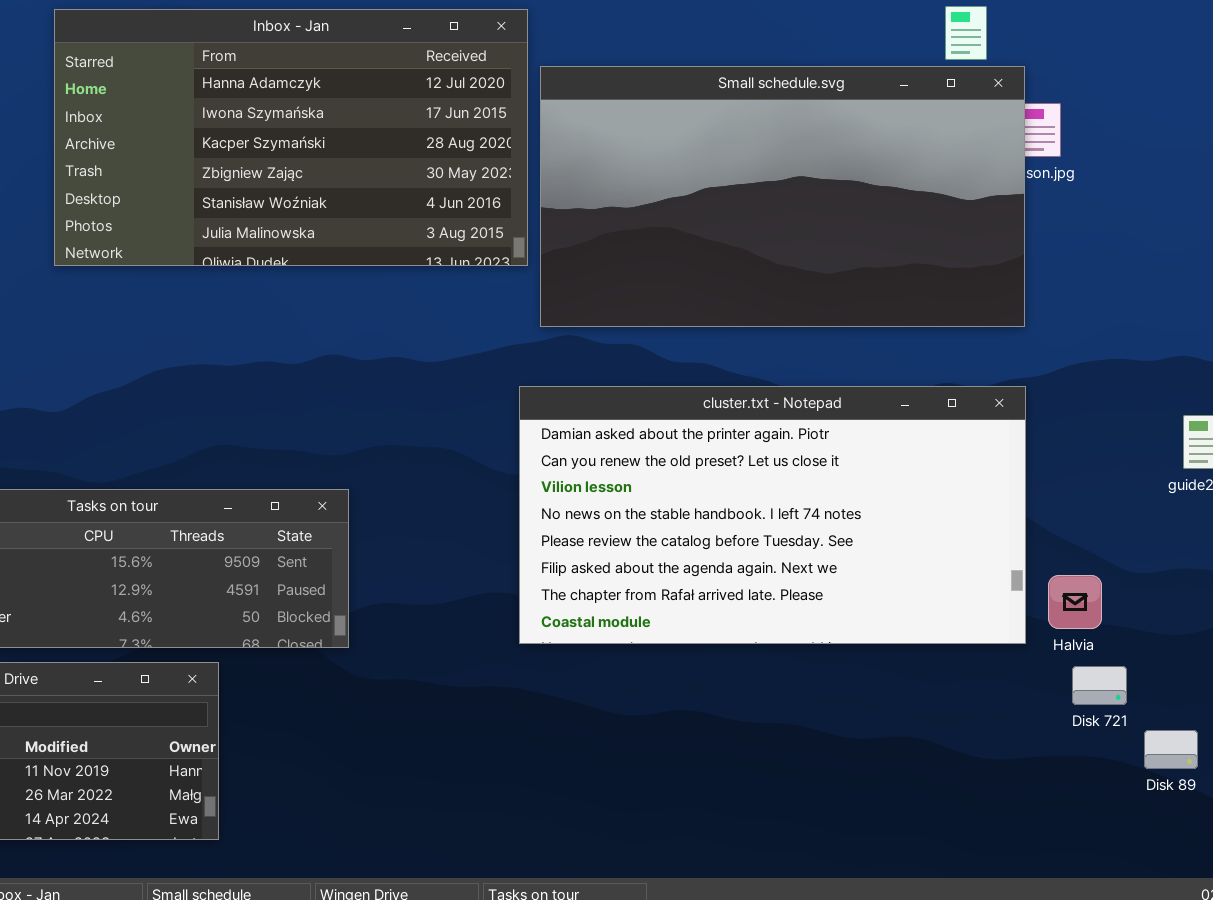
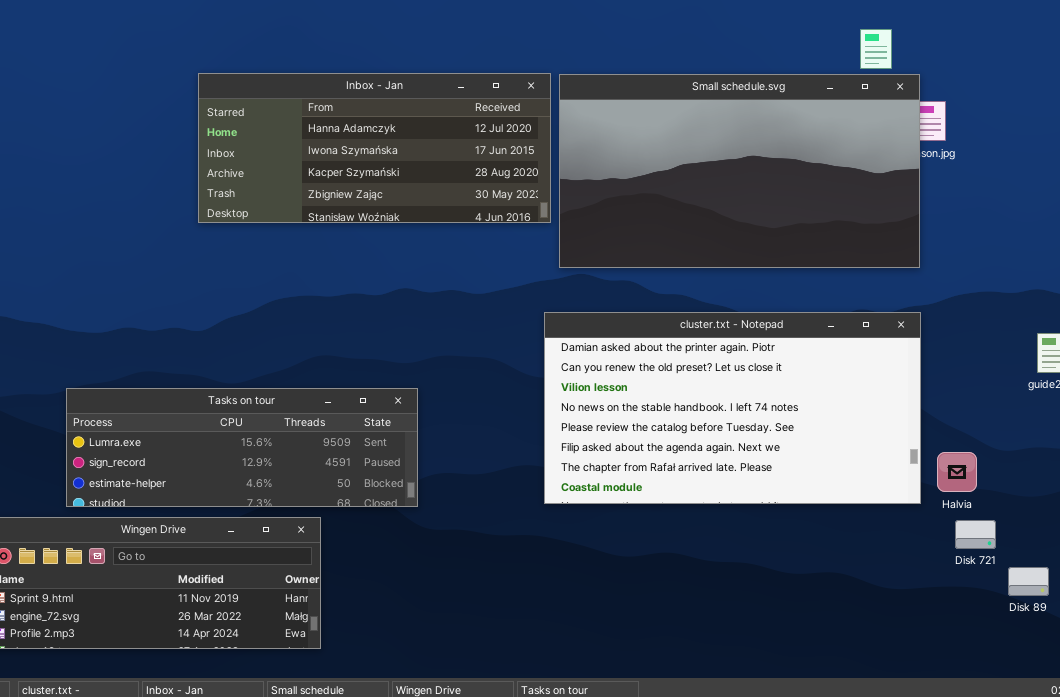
Inbox - Jan: [54,9,528,266] -> [198,73,551,223], resized

